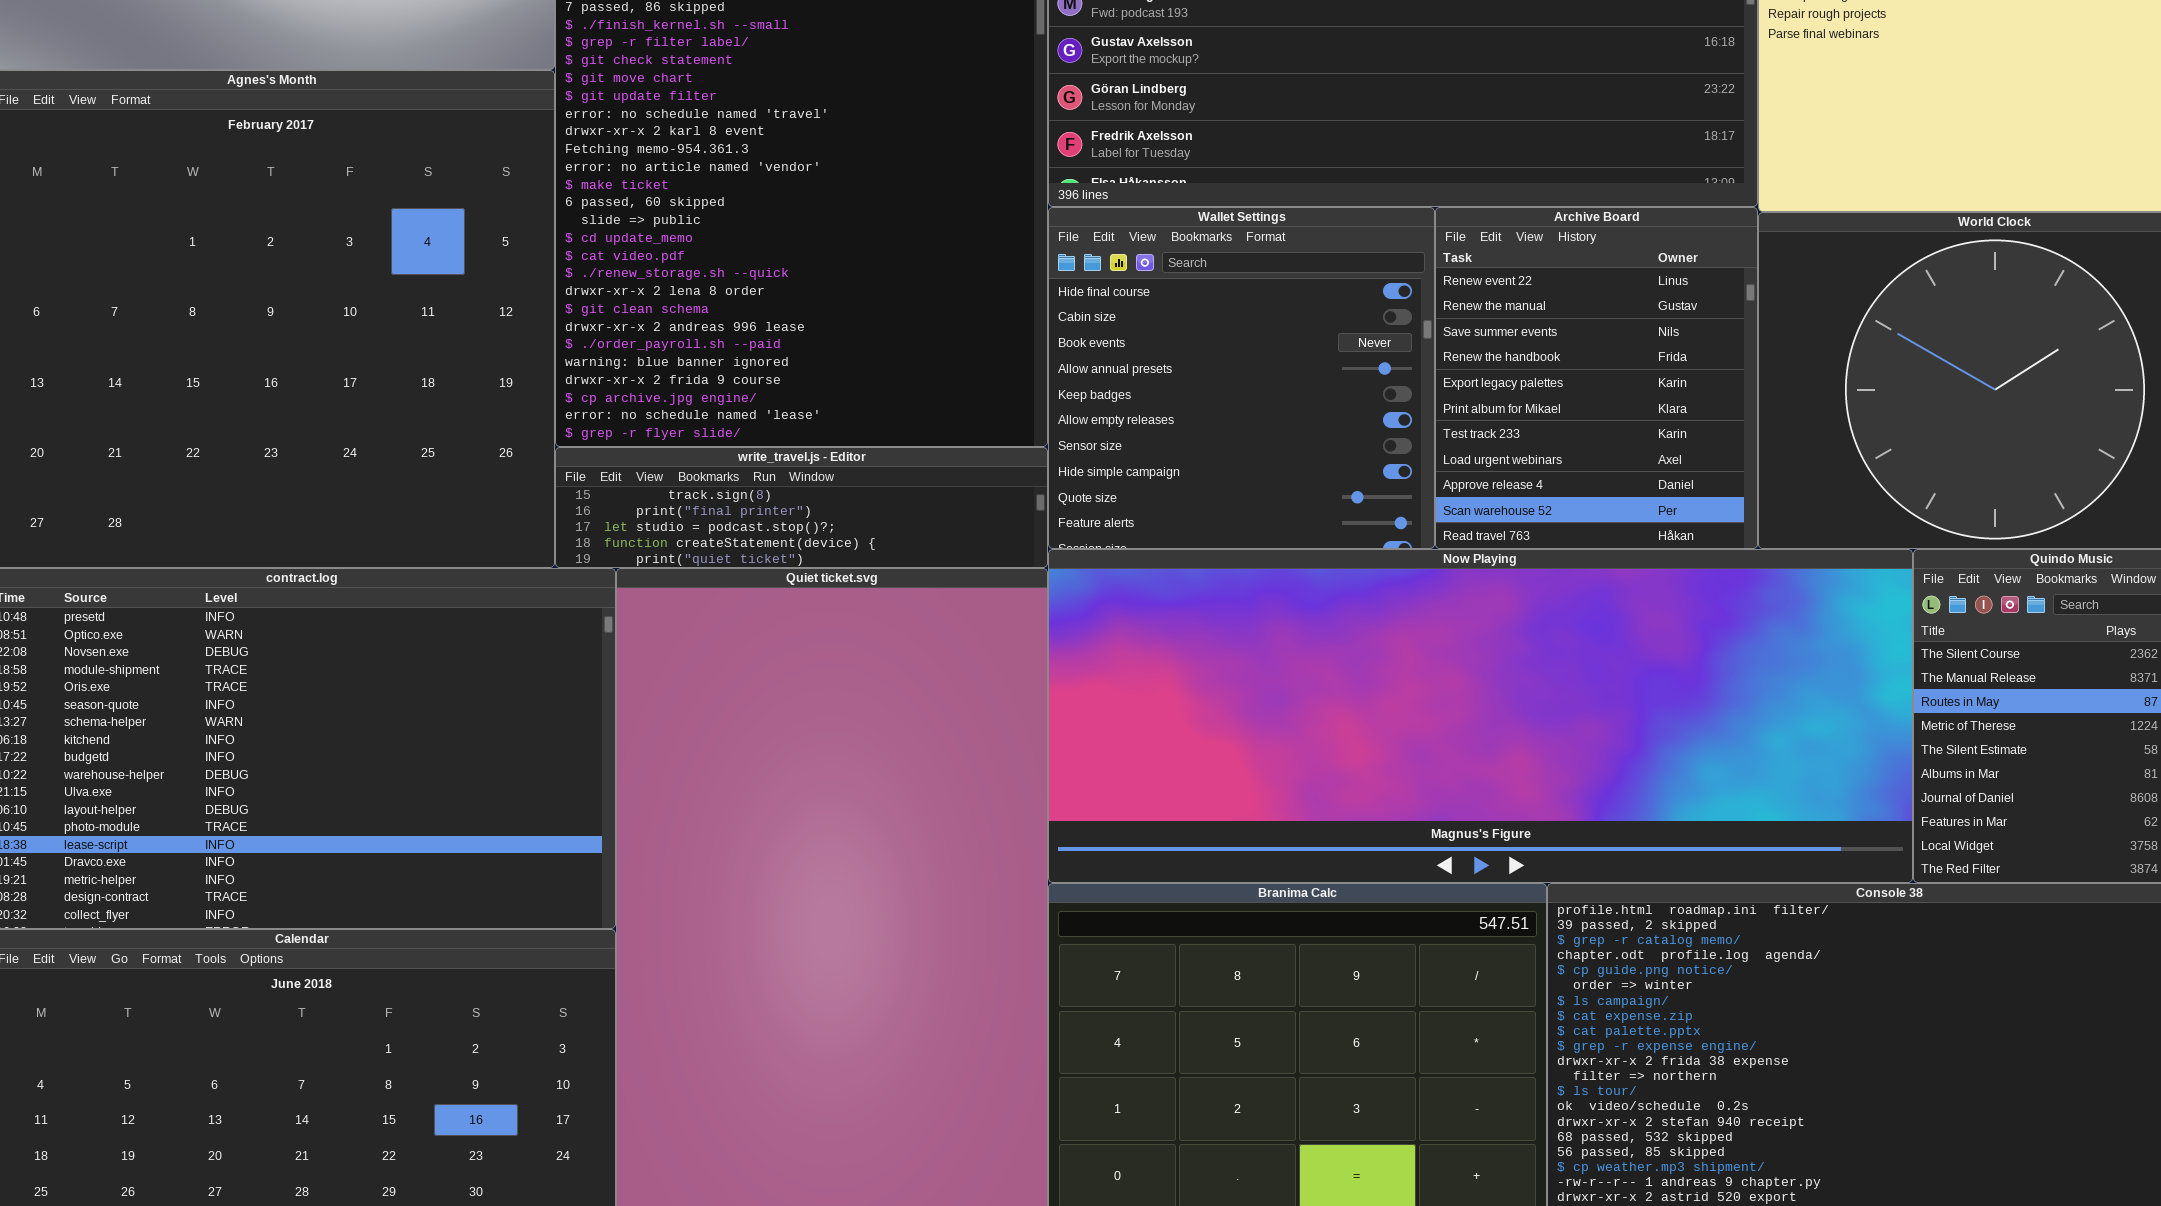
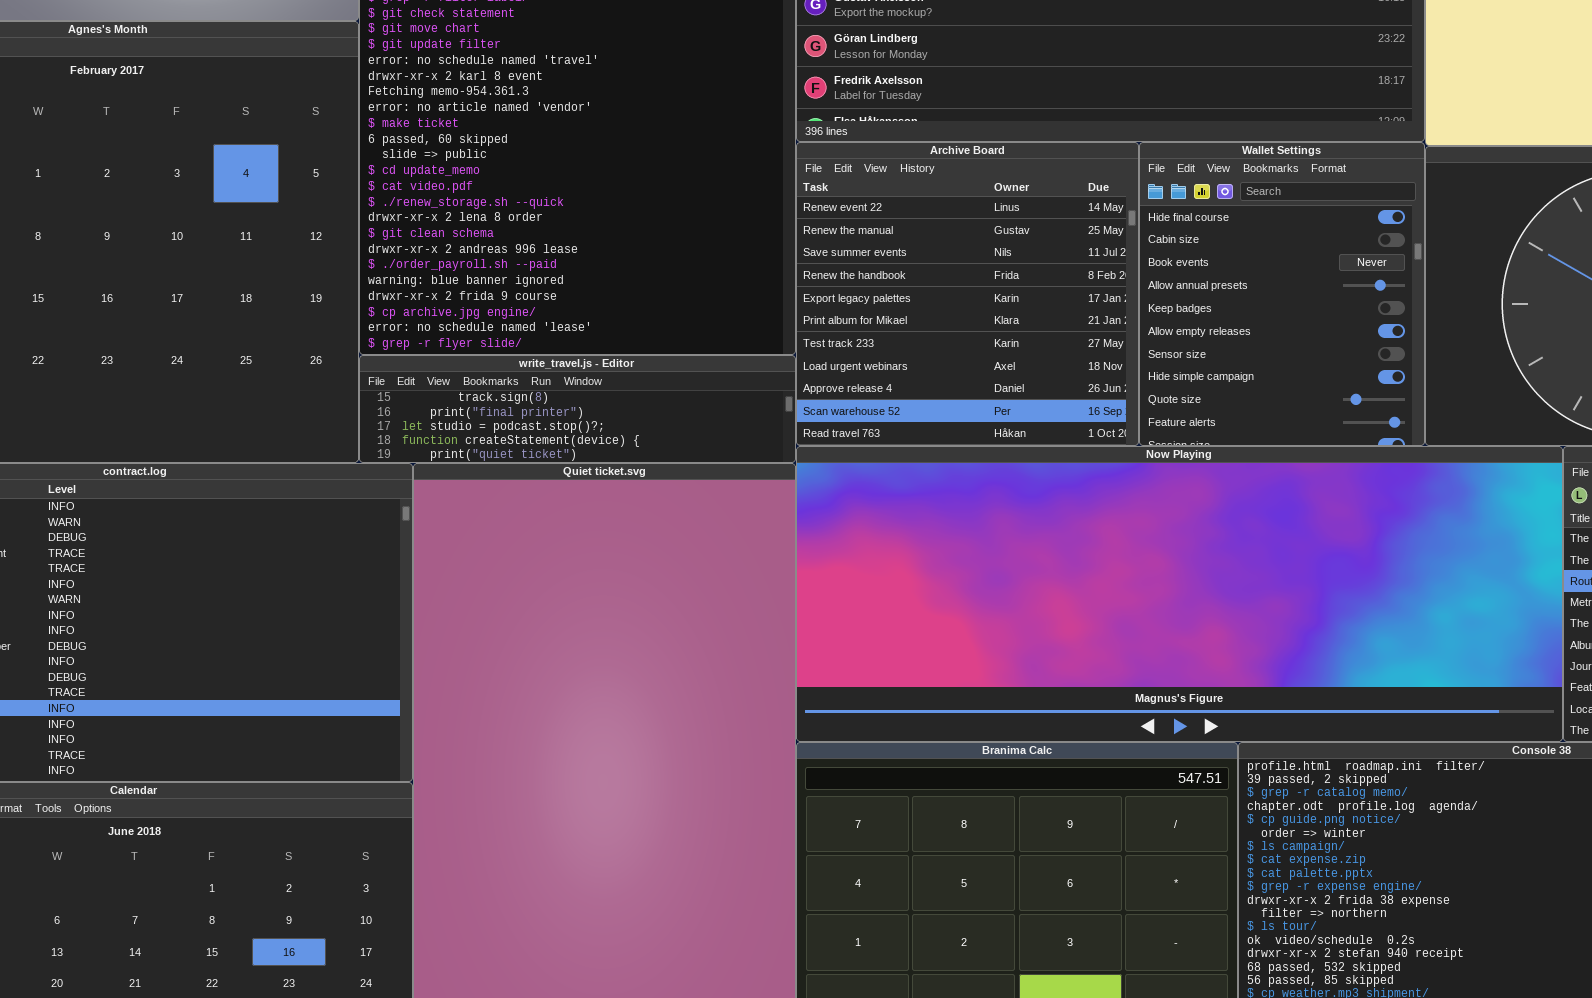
Wallet Settings: [1048,207,1435,549] -> [1139,142,1425,446], moved, resized
Archive Board: [1435,207,1758,549] -> [796,142,1139,446], moved, resized

